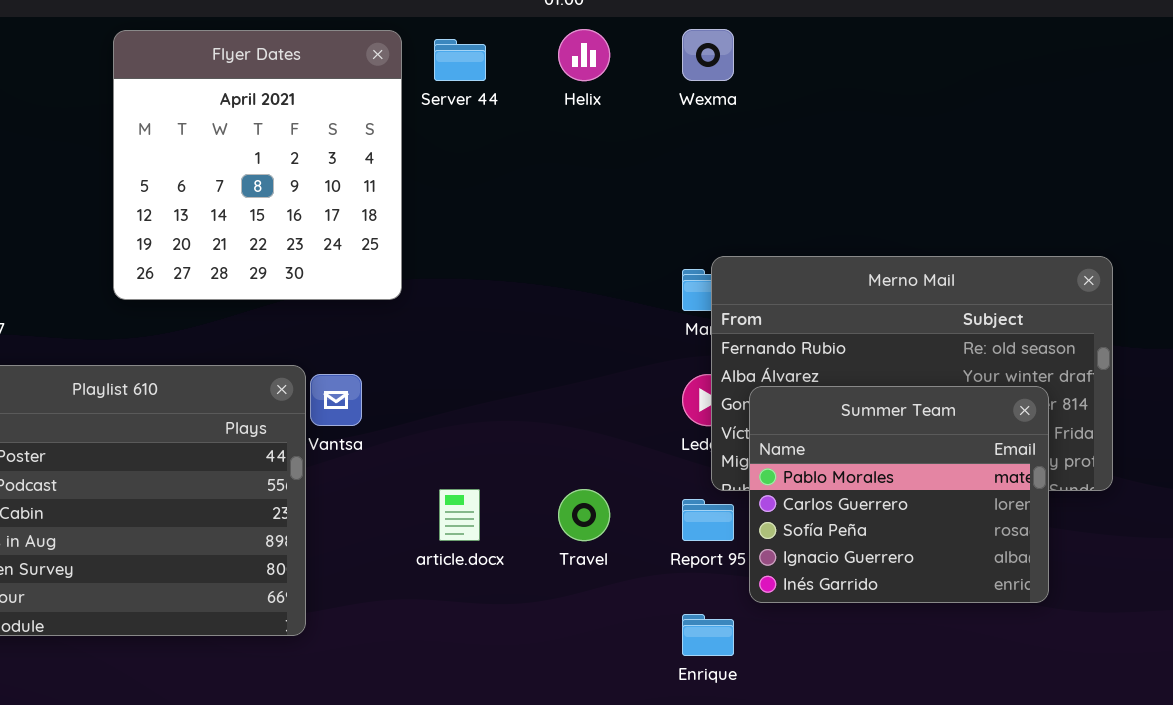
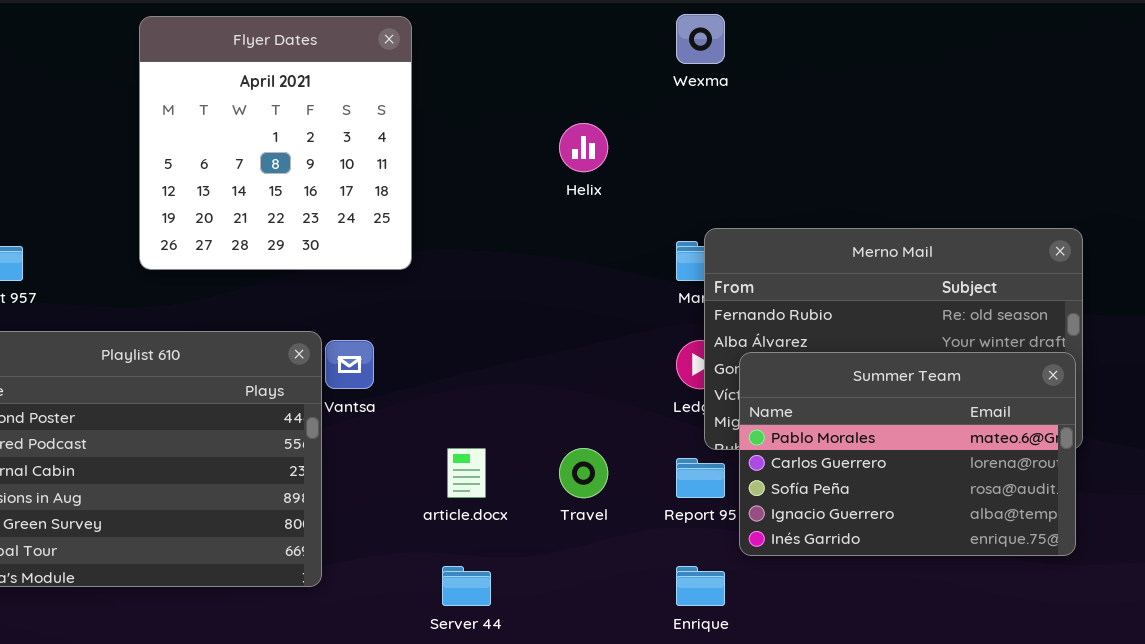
Helix: [558,29,610,81] -> [559,123,608,172], moved
Server 44: [434,39,486,81] -> [442,566,491,606], moved
Summer Team: [749,386,1049,603] -> [739,352,1076,556], resized

